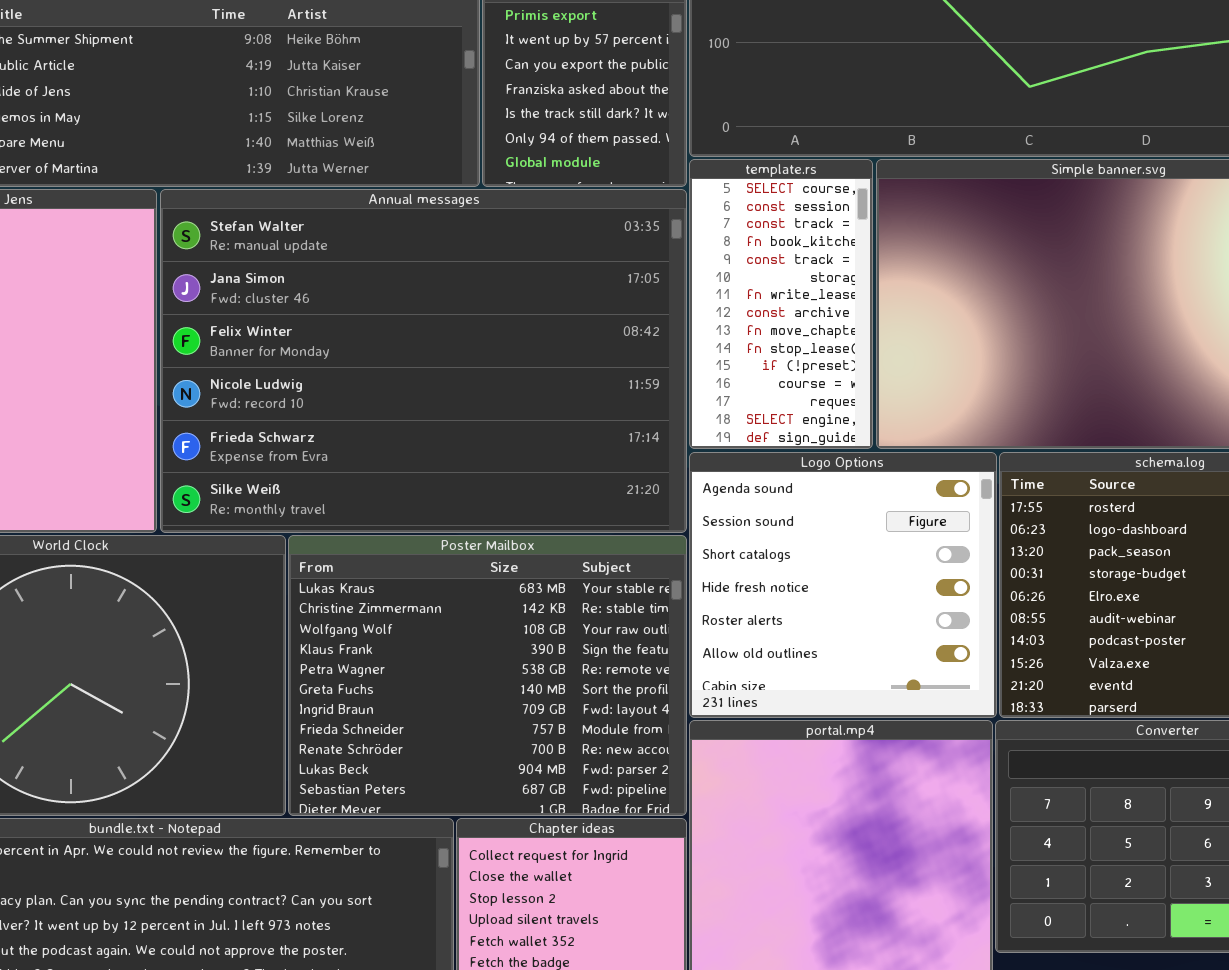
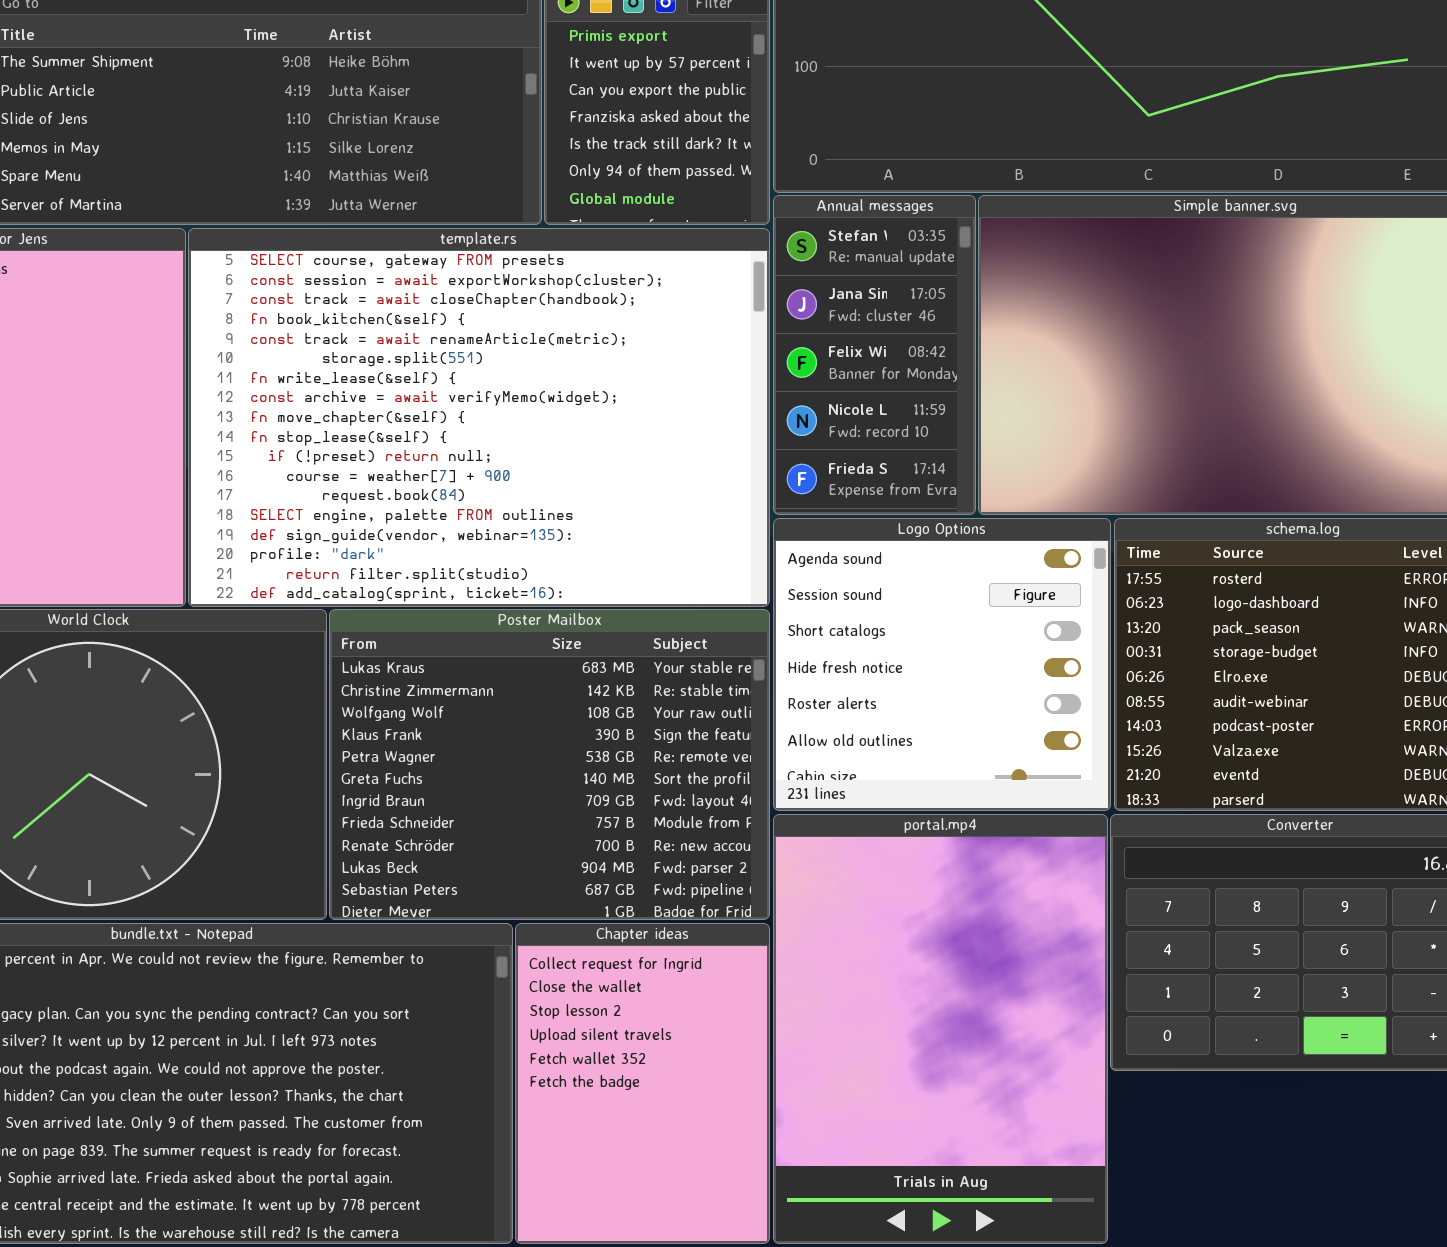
template.rs: [689,159,873,449] -> [188,228,770,607], moved, resized
Annual messages: [160,189,687,533] -> [773,195,976,515], moved, resized

